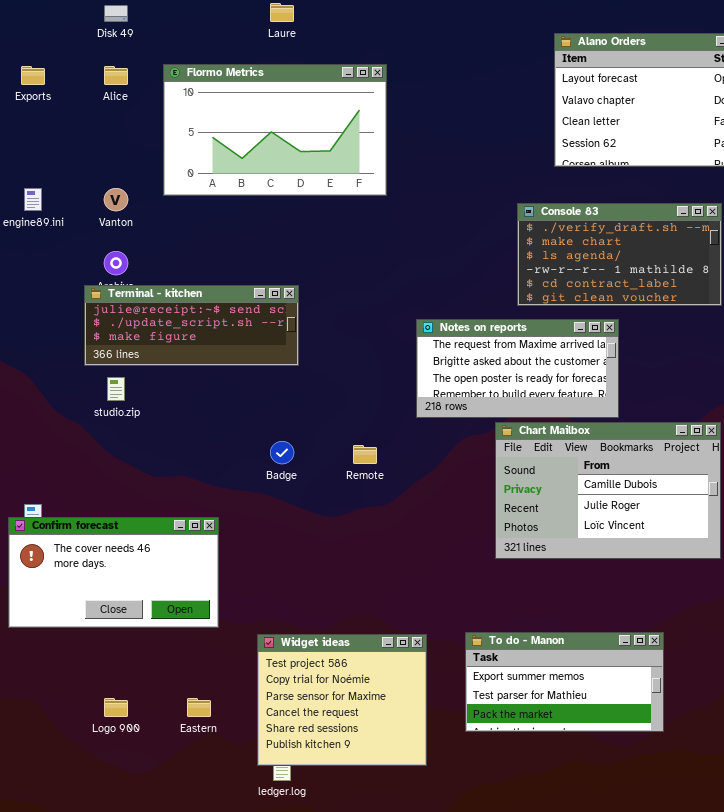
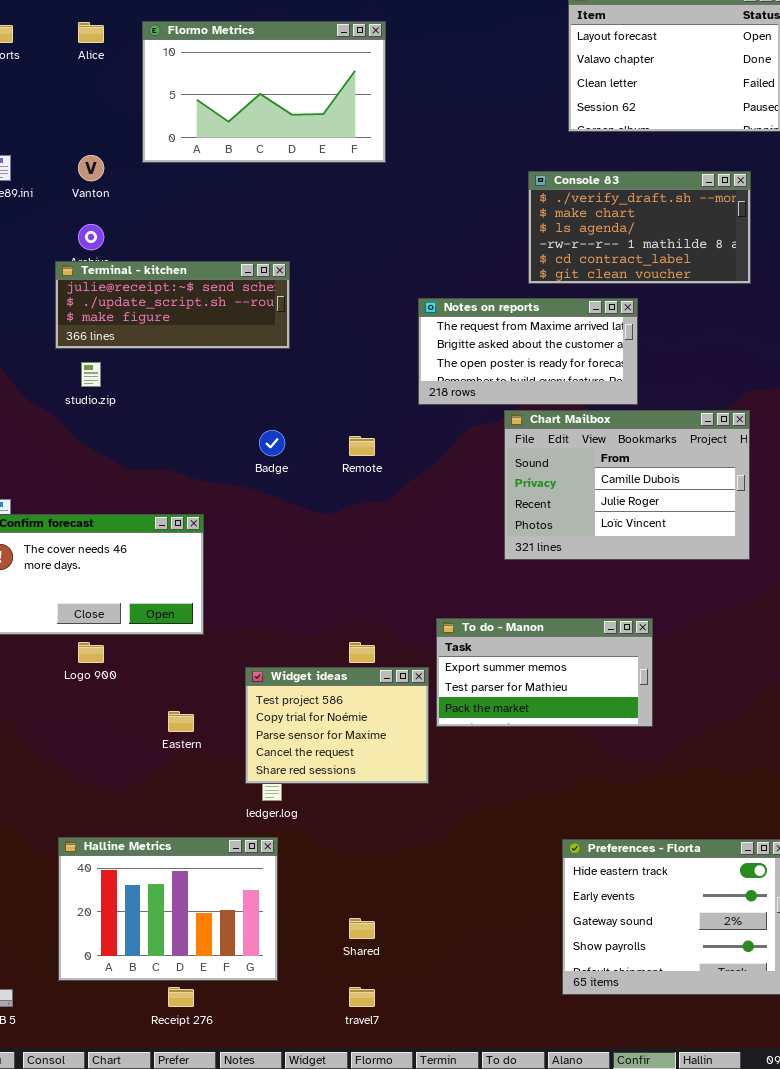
To do - Manon: [465,632,664,732] -> [436,618,653,727], moved
Widget ideas: [257,634,427,766] -> [245,667,429,784], resized
Logo 900: [104,698,128,717] -> [78,642,104,663], moved

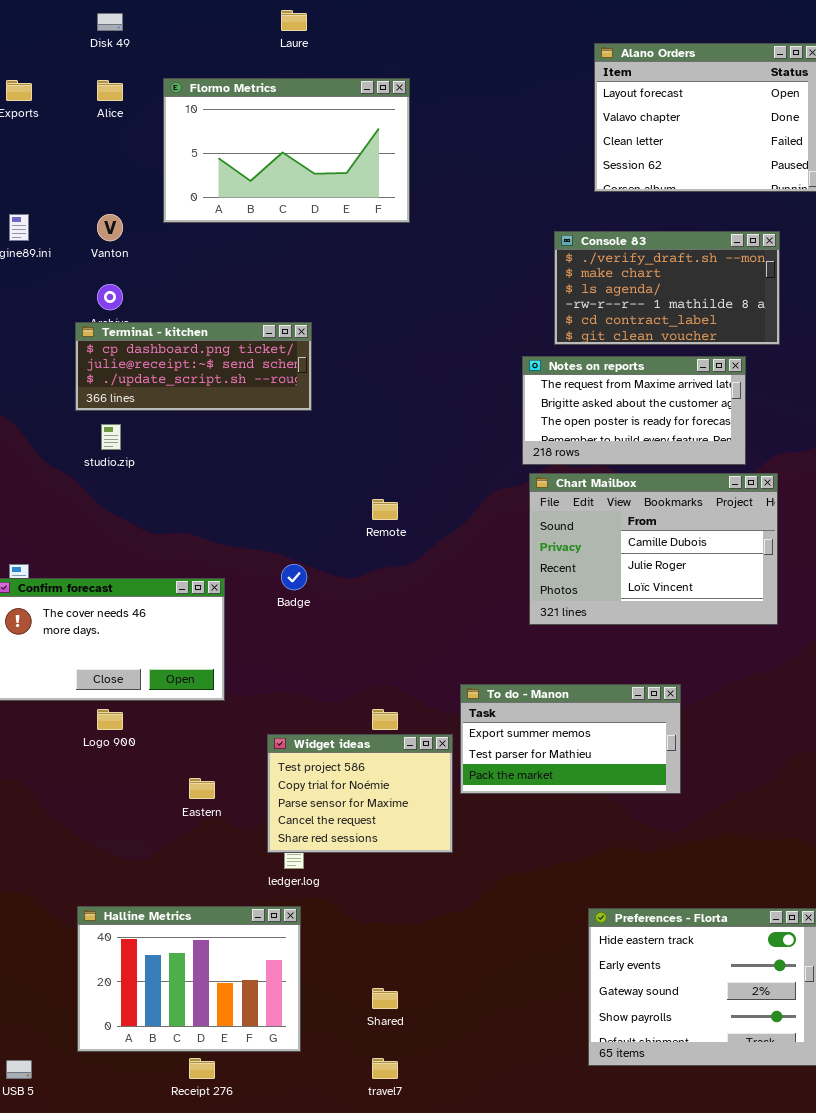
Terminal - kitchen: [55,261,290,349] -> [75,322,312,411], scrolled up 1 row
Notes on reports: [418,298,638,405] -> [522,356,746,465], moved
Badge: [259,430,285,456] -> [281,564,307,590], moved

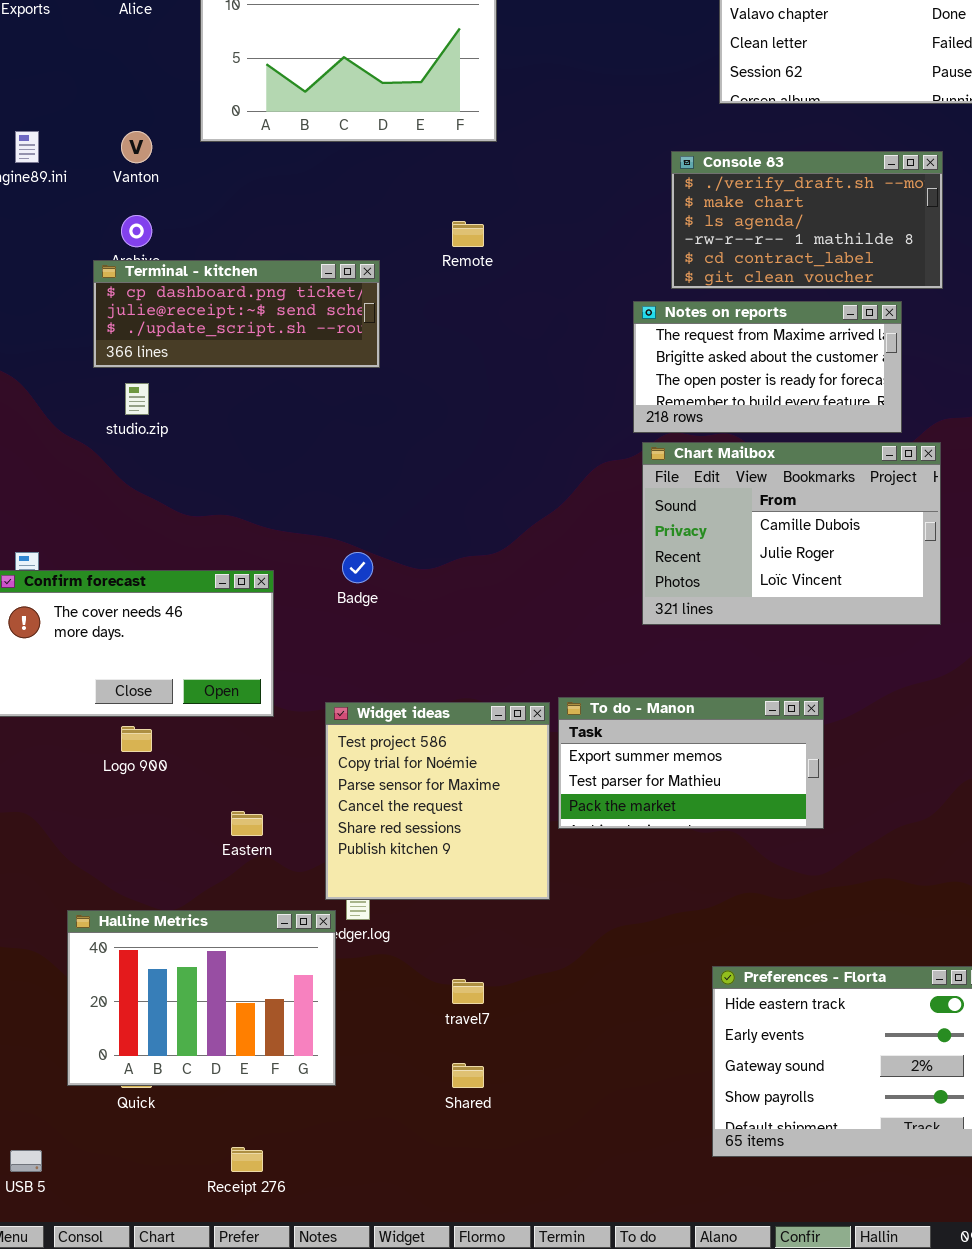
Remote: [372,499,398,520] -> [452,221,484,247], moved
Widget ideas: [267,734,453,853] -> [325,702,550,900], resized
Halline Metrics: [77,906,301,1052] -> [67,910,336,1086], moved
travel7: [372,1058,398,1079] -> [452,979,484,1004], moved

